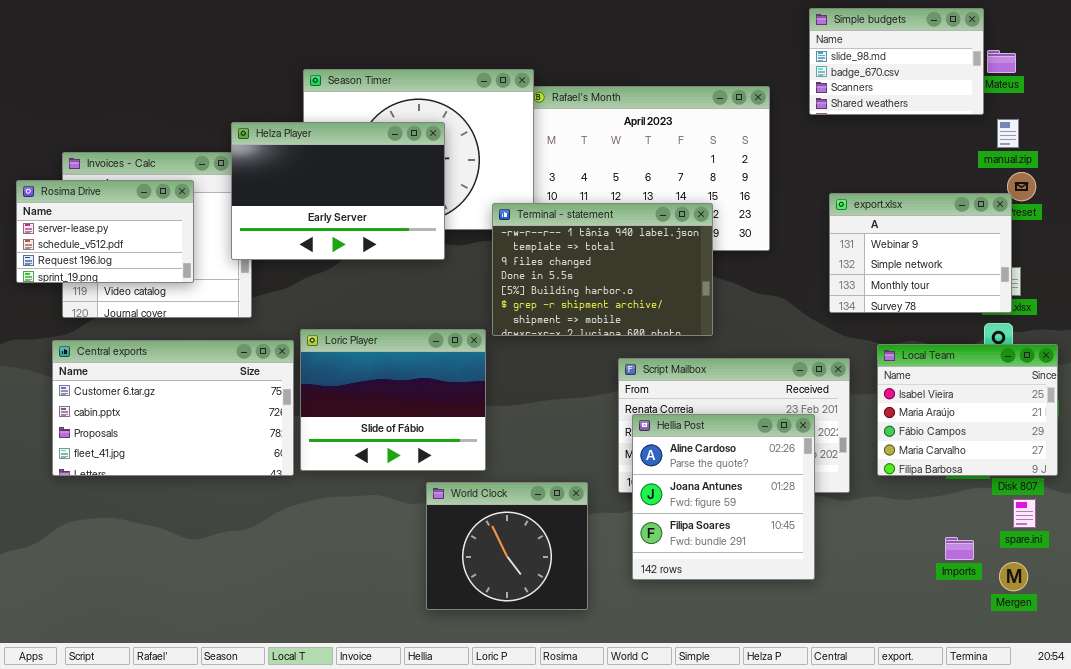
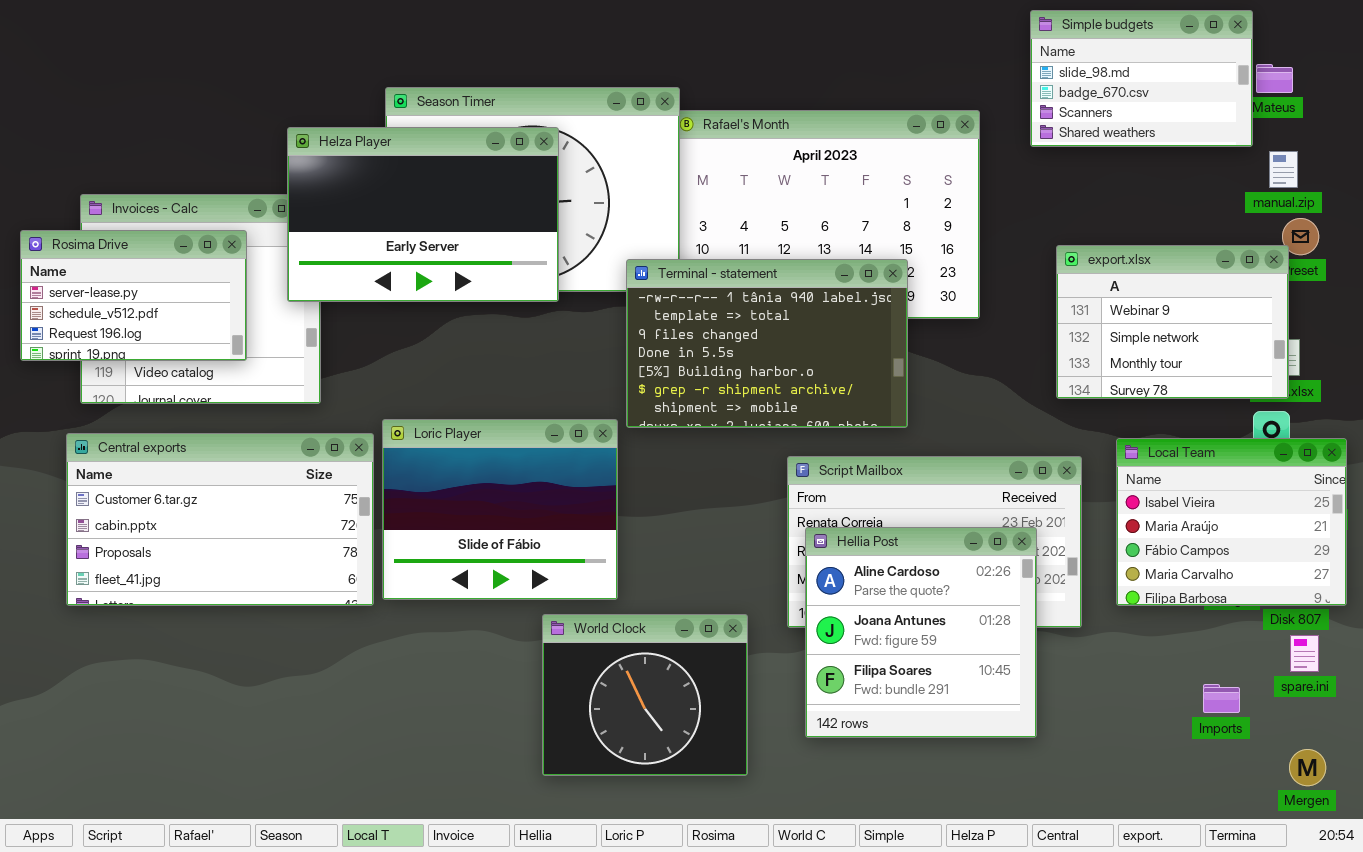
Helza Player: [231,122,445,260] -> [287,127,559,302], moved
Mergen: [999,562,1028,591] -> [1289,749,1326,786], moved

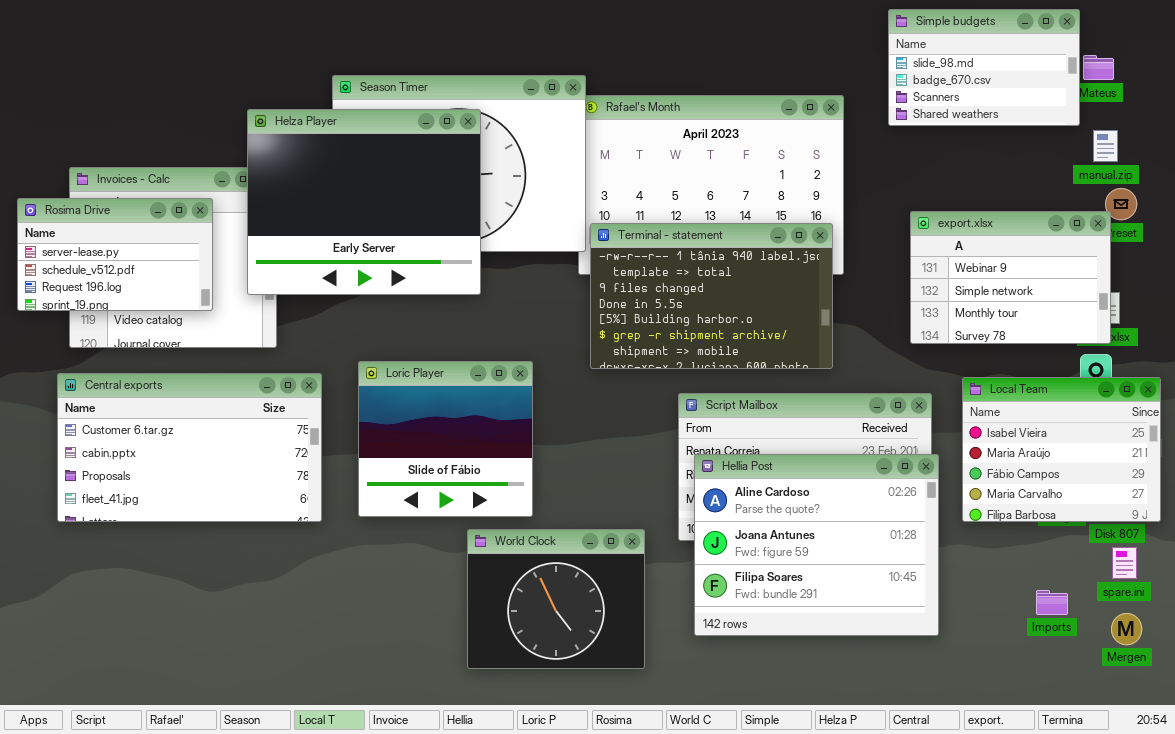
Helza Player: [287,127,559,302] -> [247,109,481,295], resized
Terminal - statement: [626,259,908,428] -> [590,223,833,369], moved
Loric Player: [382,419,618,600] -> [358,361,533,517], resized
Hellia Post: [805,527,1037,738] -> [694,454,939,636], resized
Mergen: [1289,749,1326,786] -> [1111,613,1142,645], moved

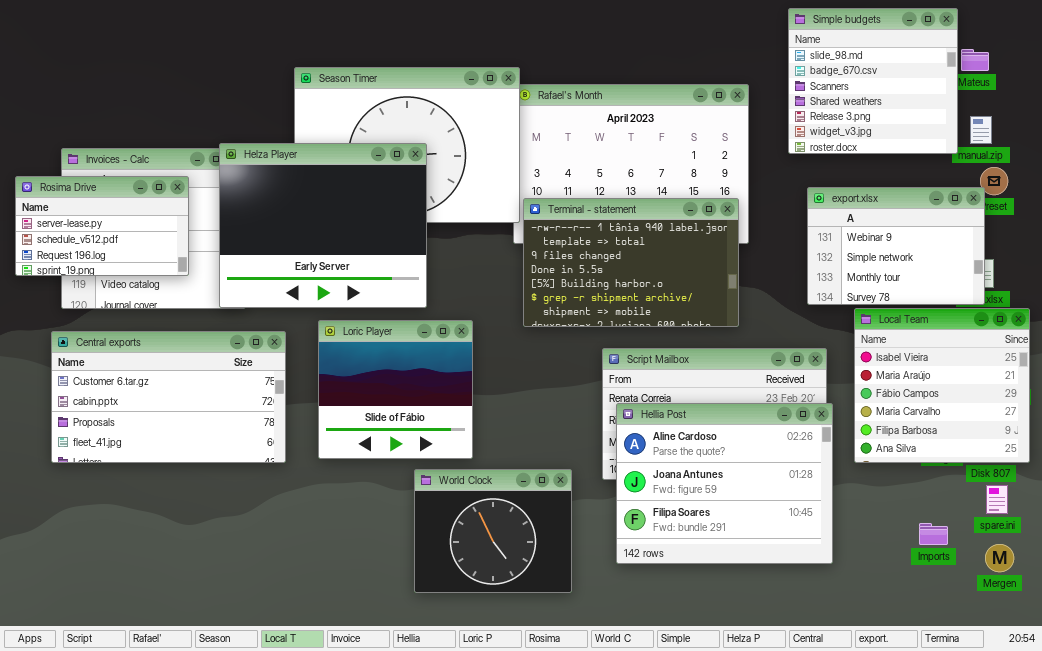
Simple budgets: [888,9,1080,126] -> [788,8,958,154], resized
Helza Player: [247,109,481,295] -> [219,143,427,308], moved
Local Team: [962,377,1161,522] -> [854,308,1030,463], resized

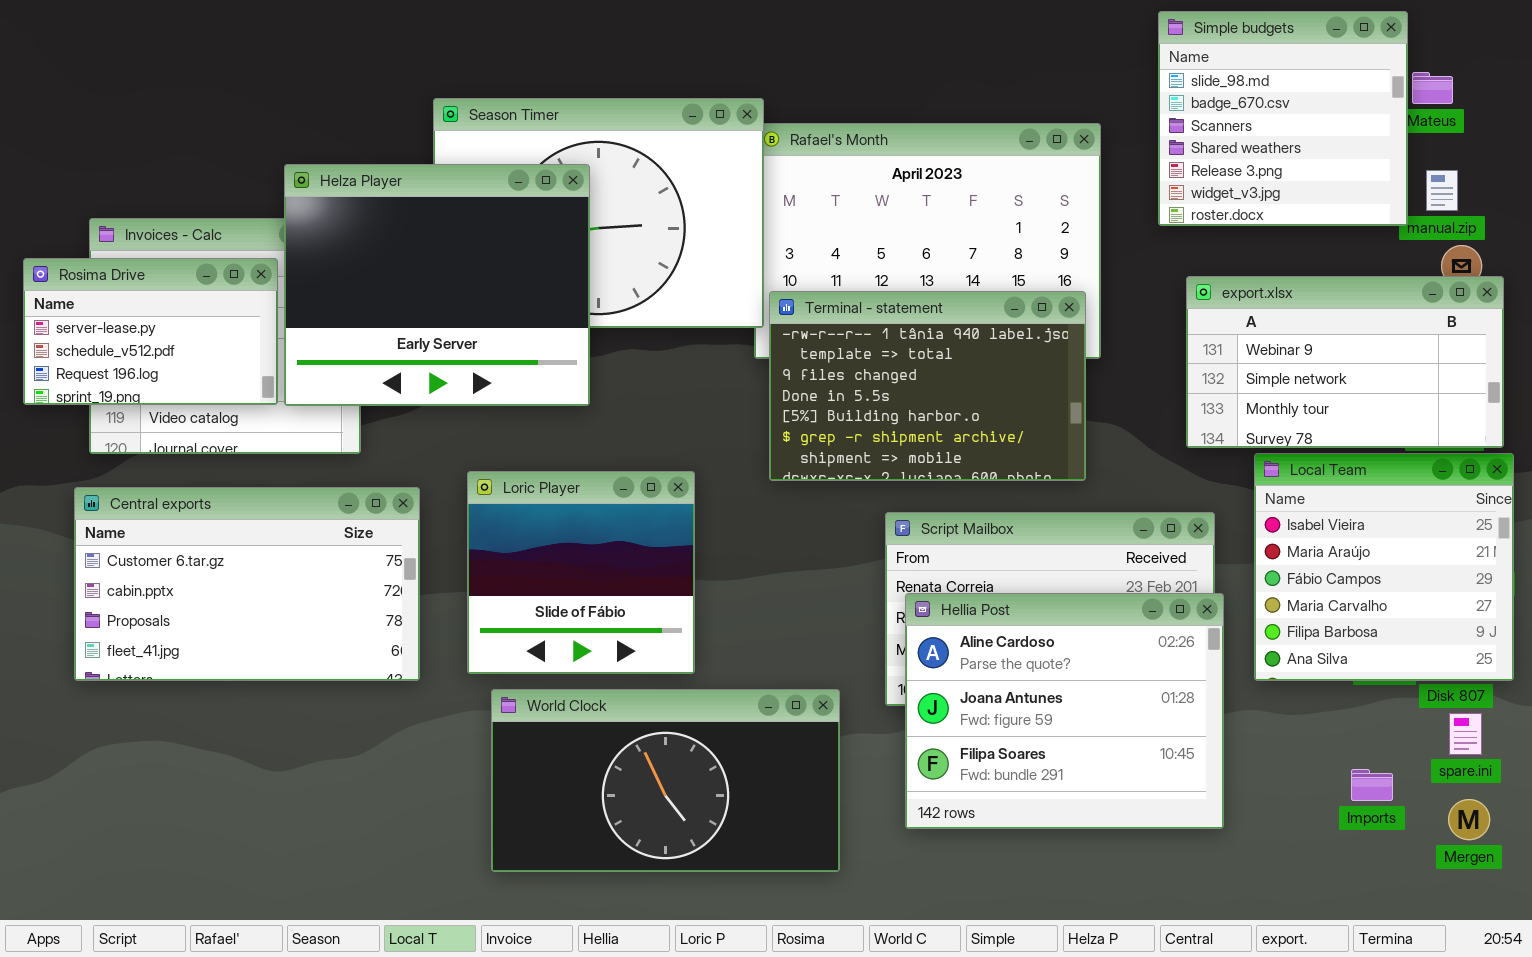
Helza Player: [219,143,427,308] -> [284,164,590,406], moved
export.xlsx: [807,187,985,305] -> [1186,276,1504,448], resized
World Clock: [414,469,572,593] -> [491,689,840,872], resized

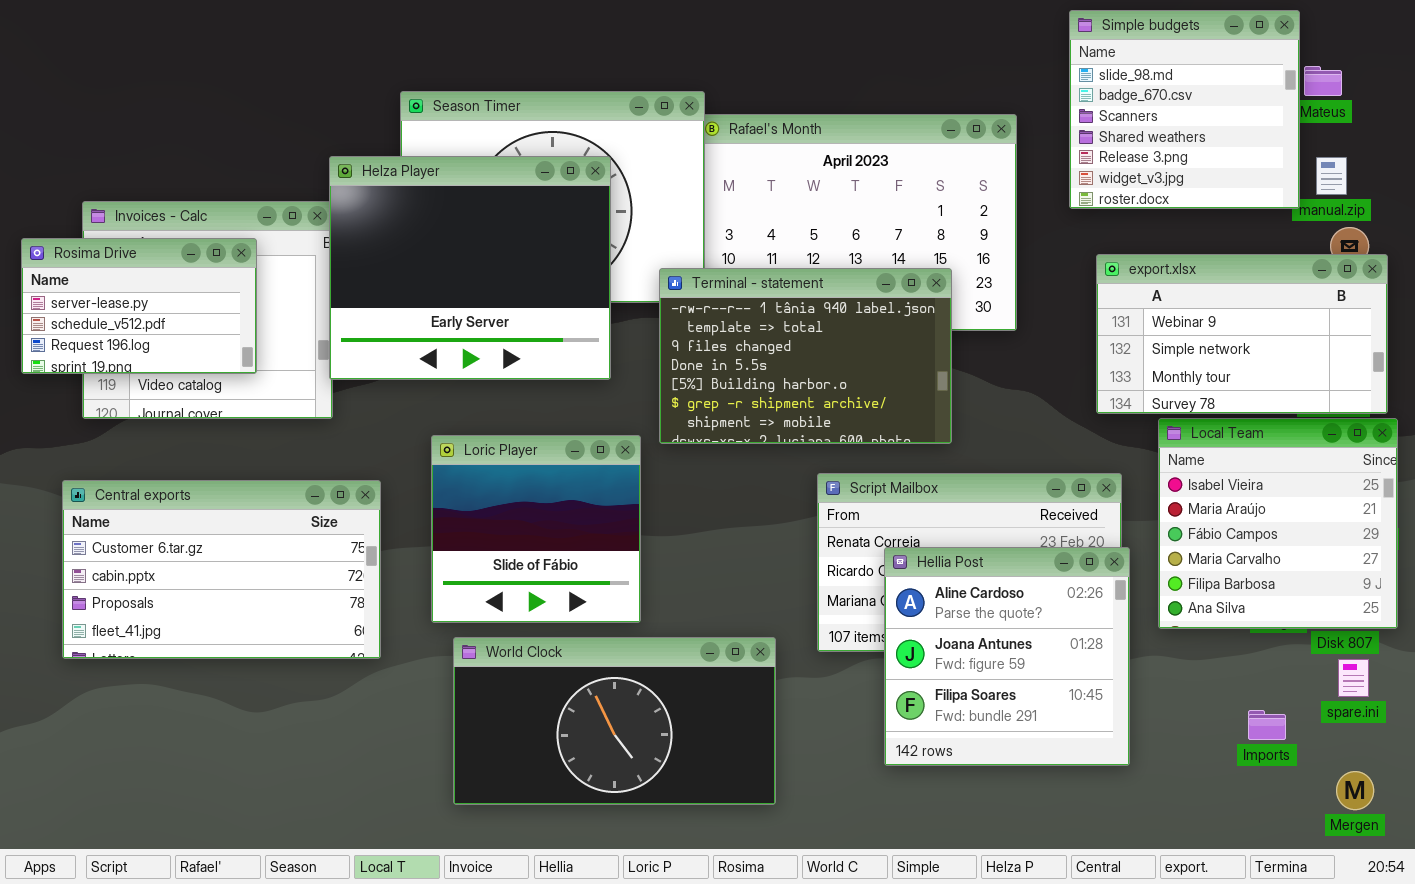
Helza Player: [284,164,590,406] -> [329,156,611,380], moved
Terminal - statement: [769,291,1086,481] -> [659,268,952,444], moved
Central exports: [74,487,420,681] -> [62,480,381,659], moved
Hellia Post: [905,593,1224,829] -> [884,547,1130,766], resized
Mergen: [1448,799,1490,840] -> [1336,771,1374,810], moved

